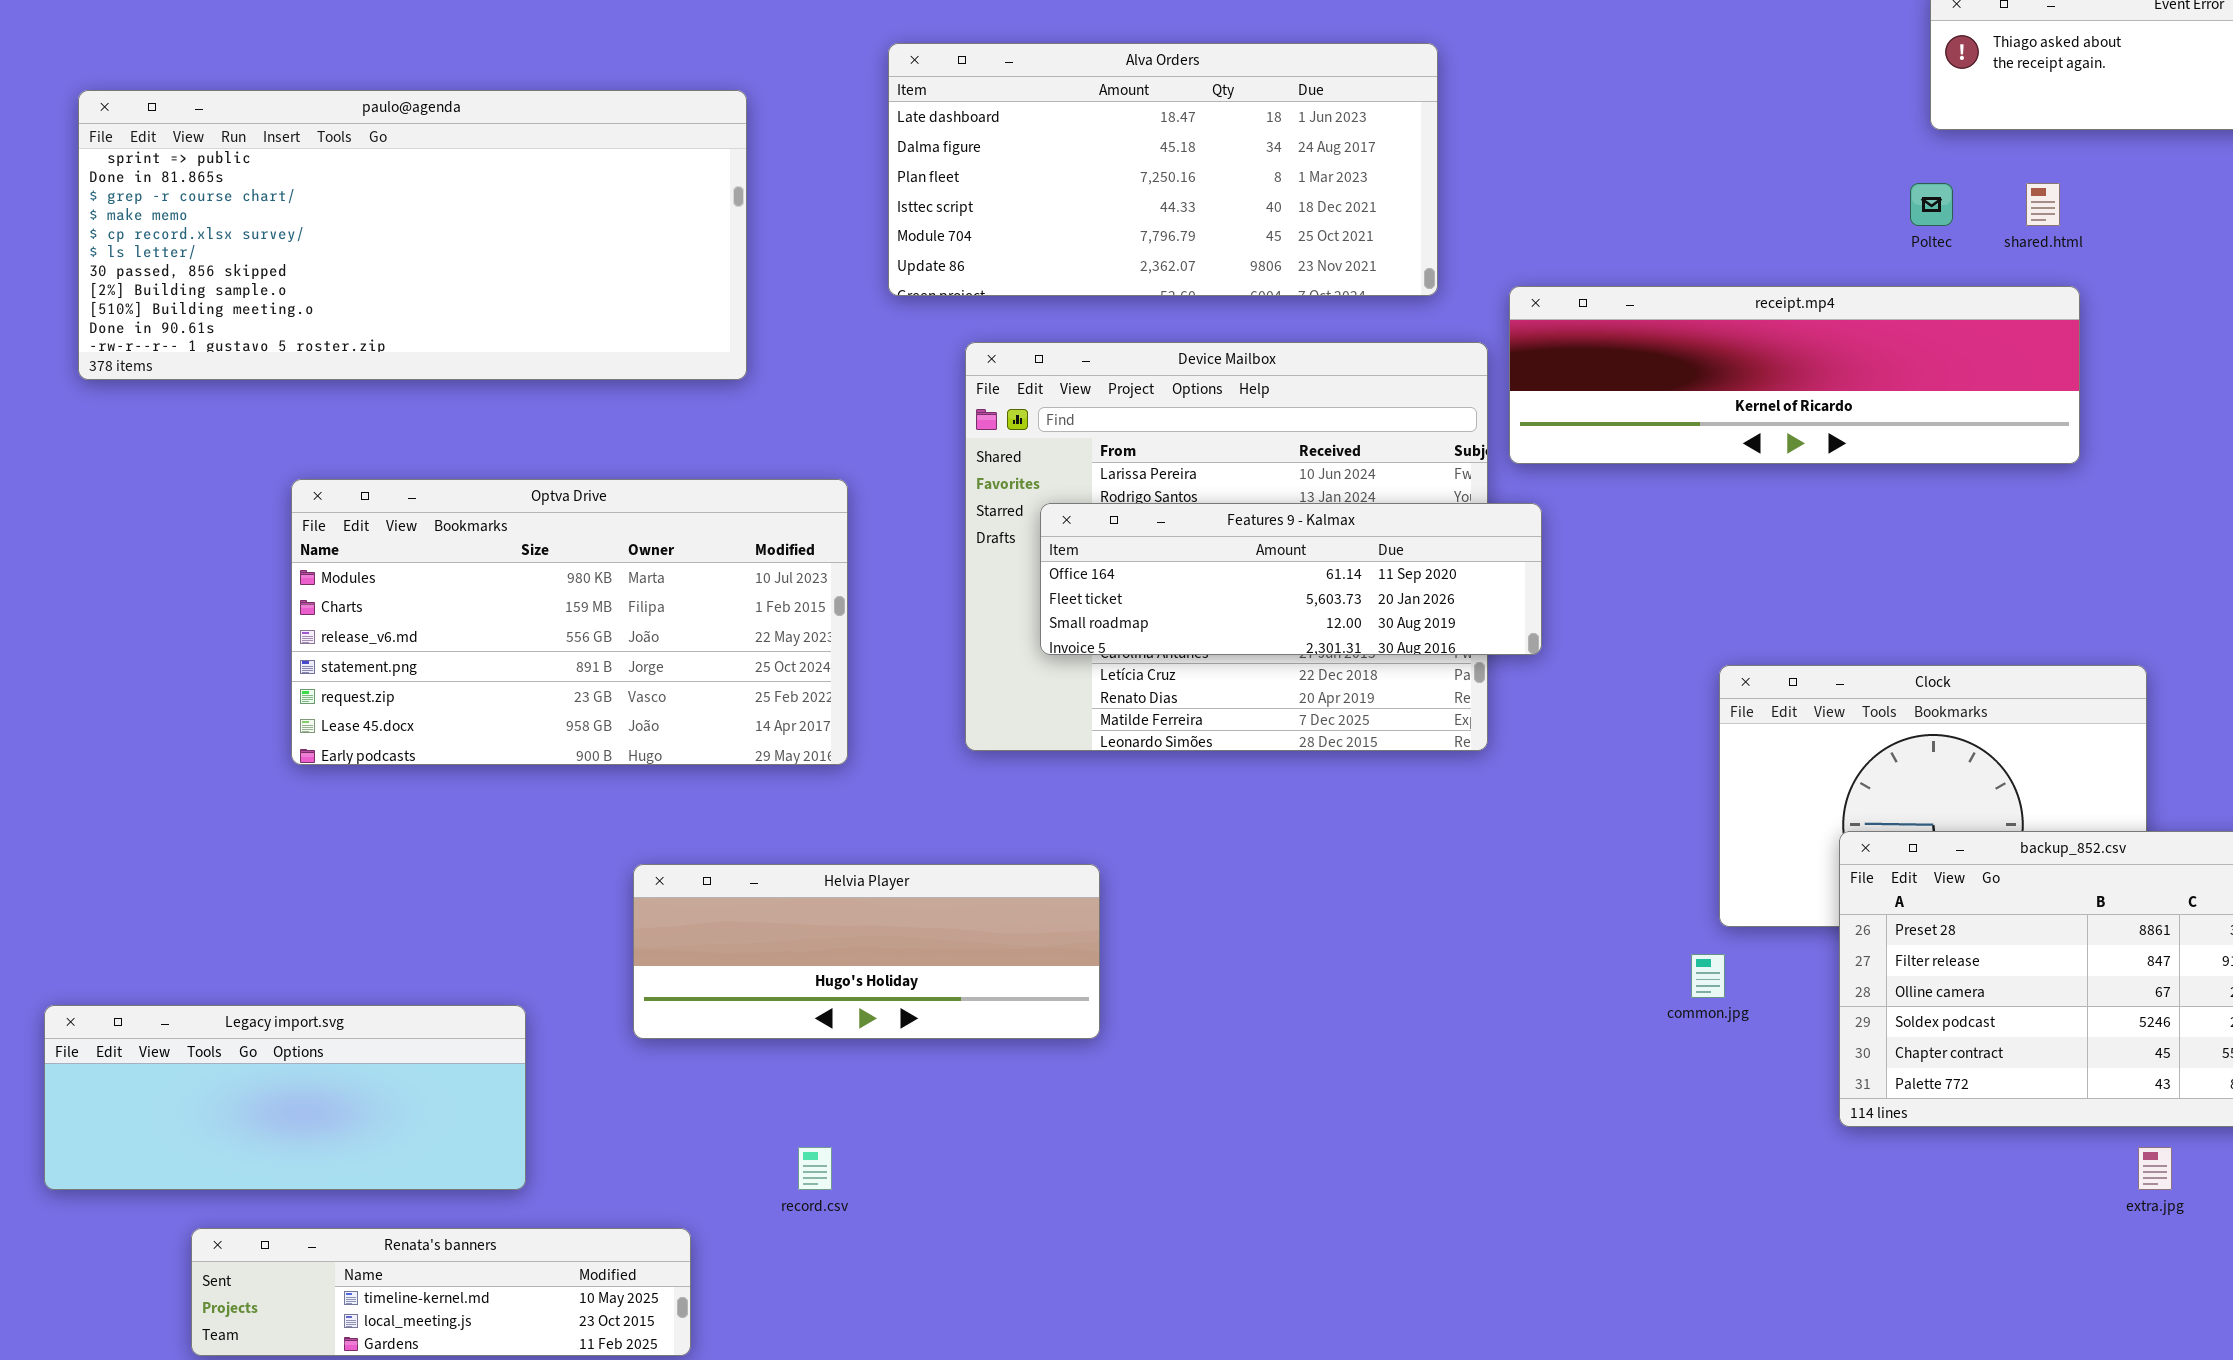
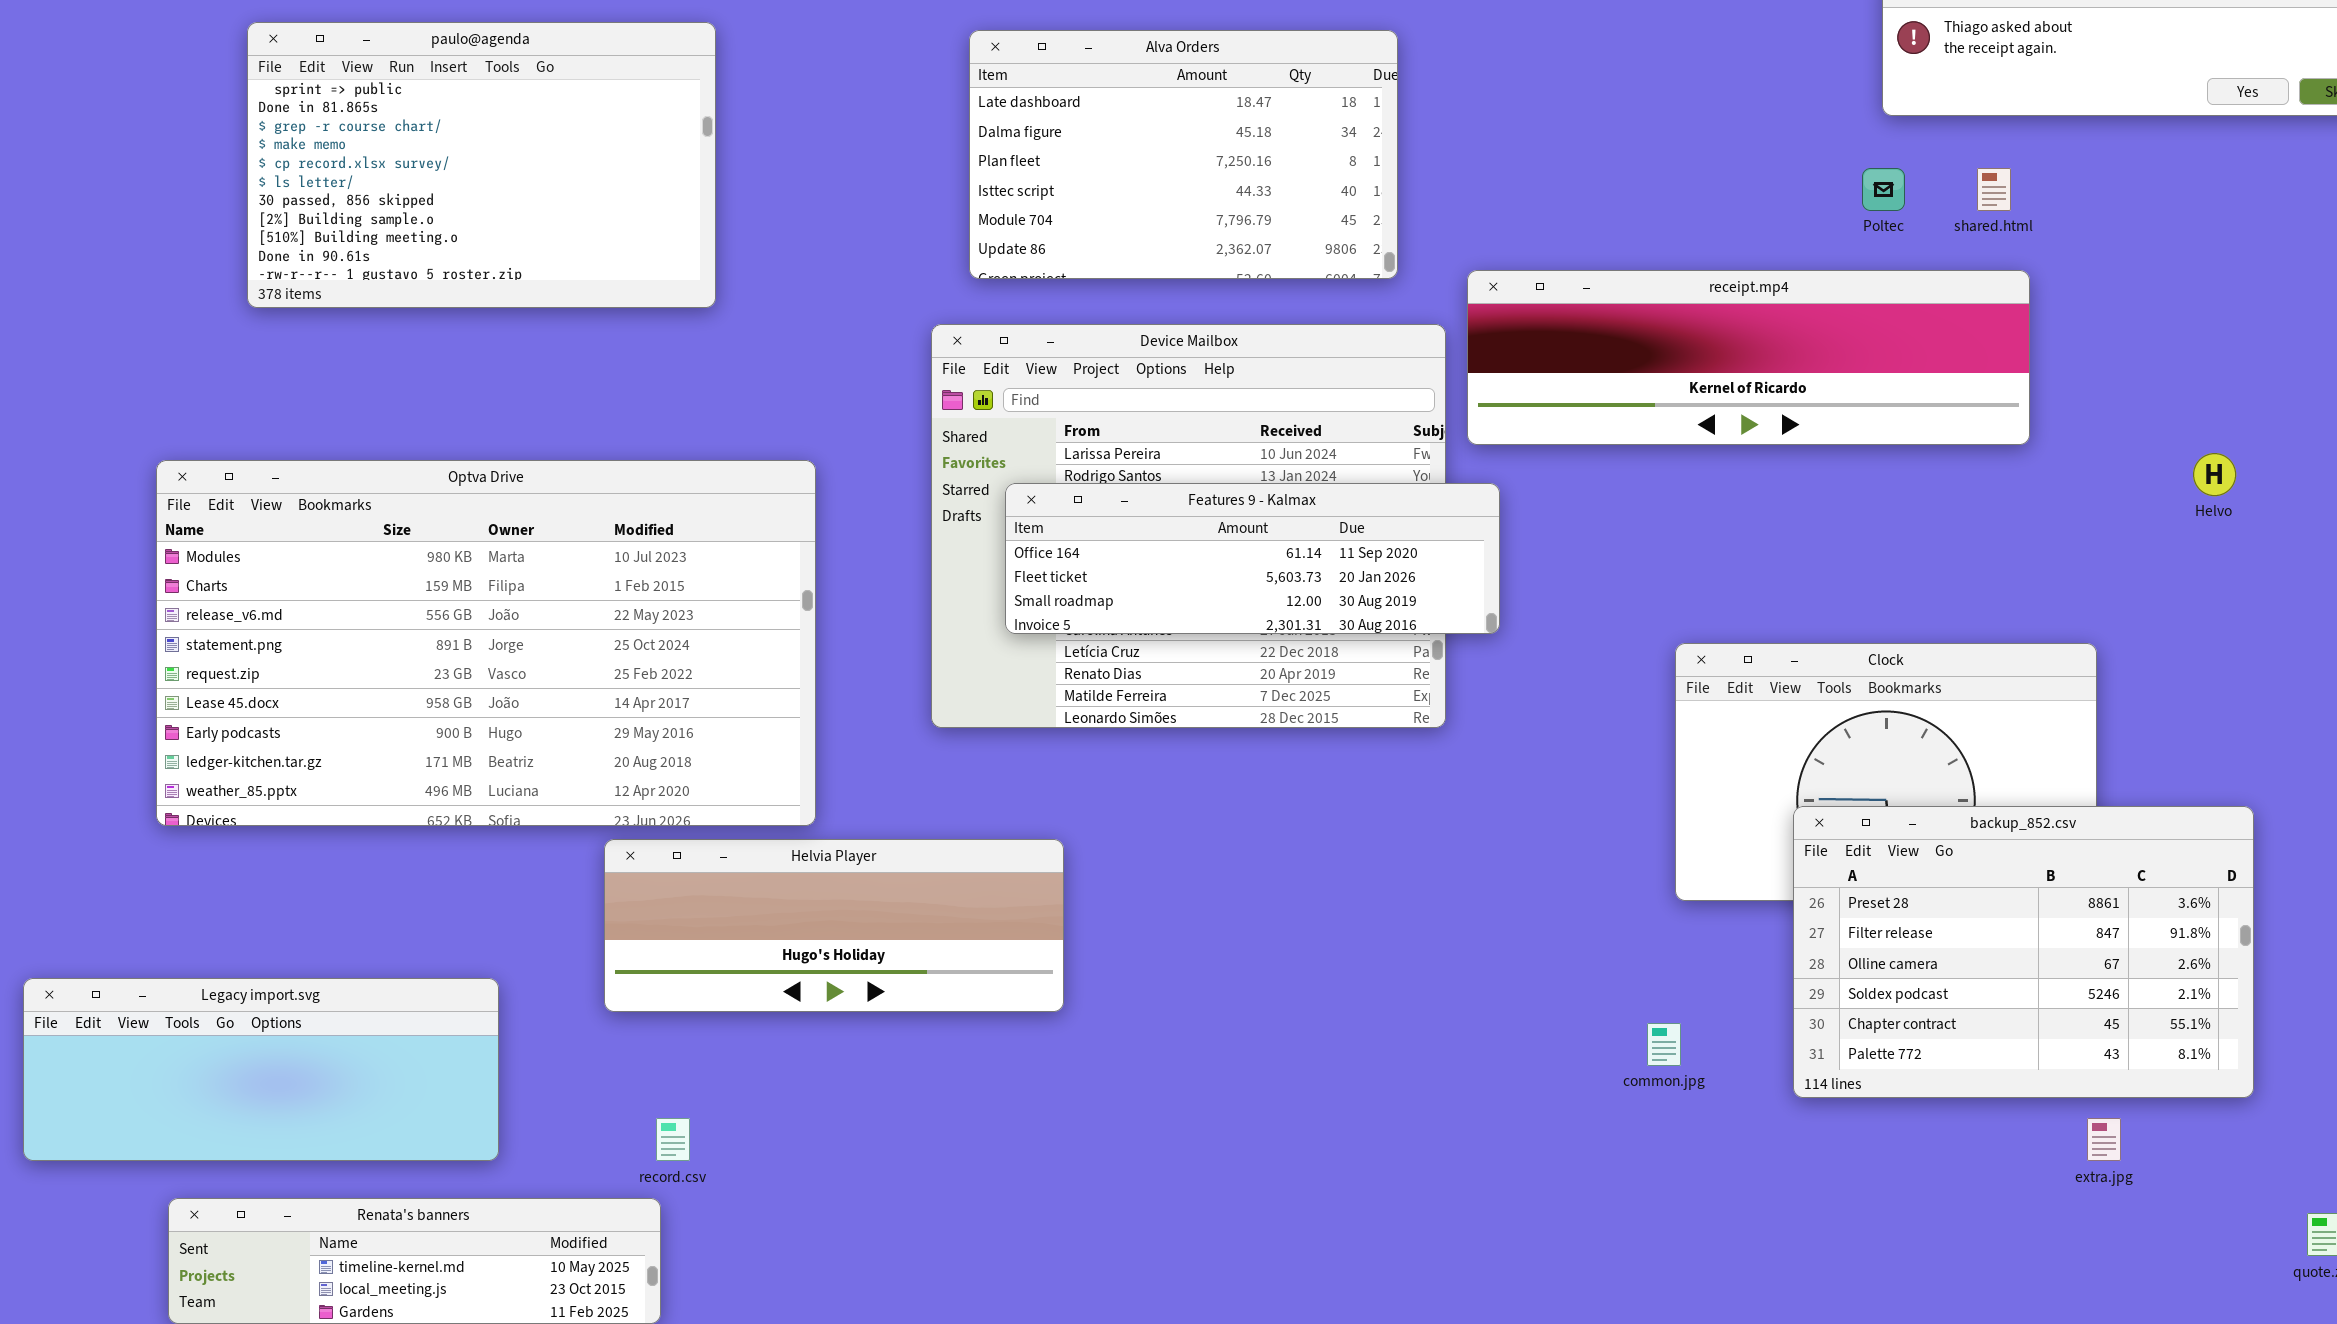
Alva Orders: [888,43,1438,296] -> [969,30,1398,279], resized
paulo@agenda: [78,90,747,380] -> [247,22,716,308], moved, resized
Optva Drive: [291,479,848,765] -> [156,460,816,826], resized
common.jpg: [1691,954,1725,998] -> [1647,1023,1681,1066], moved
record.csv: [798,1147,832,1190] -> [656,1118,690,1161], moved

